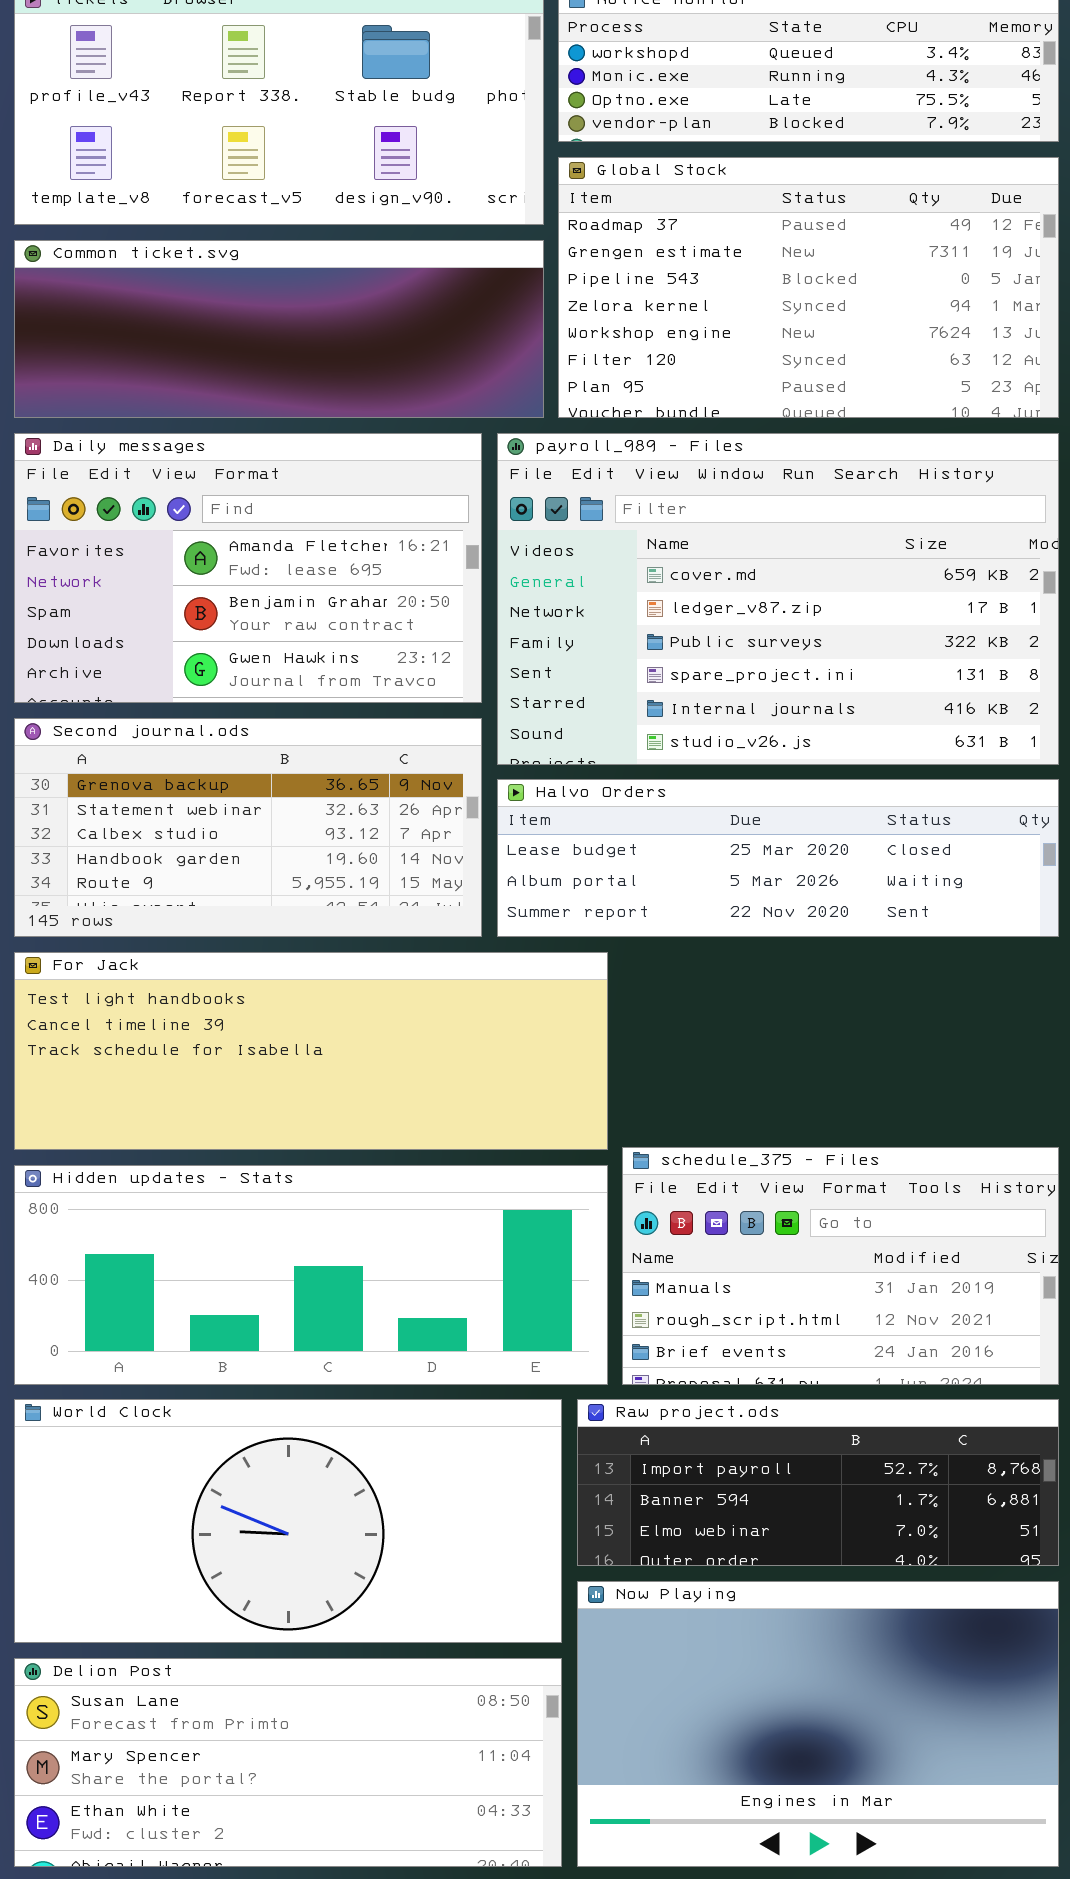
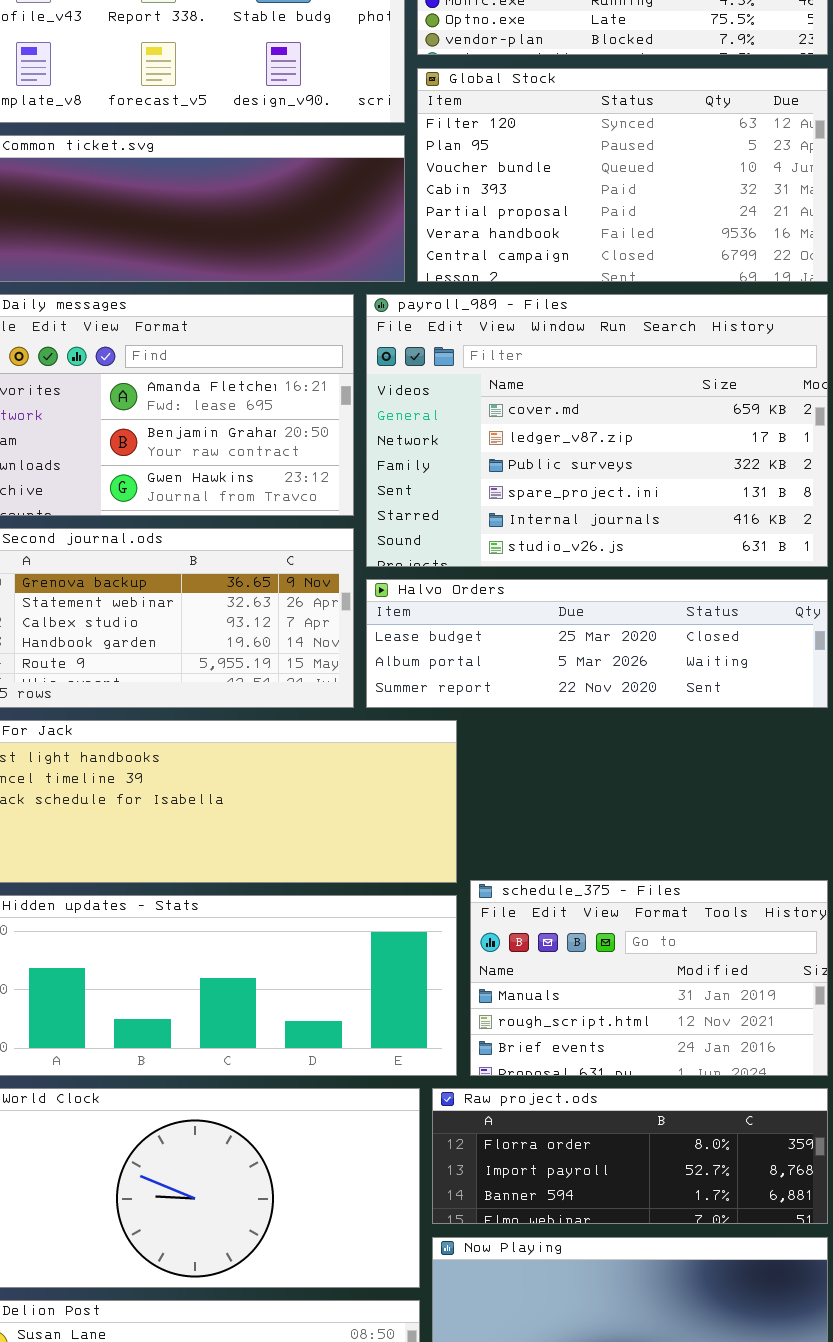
Global Stock: [558,157,1059,418] -> [417,68,828,282], scrolled down 5 rows
Raw project.ods: [577,1399,1059,1566] -> [432,1088,828,1224], scrolled up 1 row

